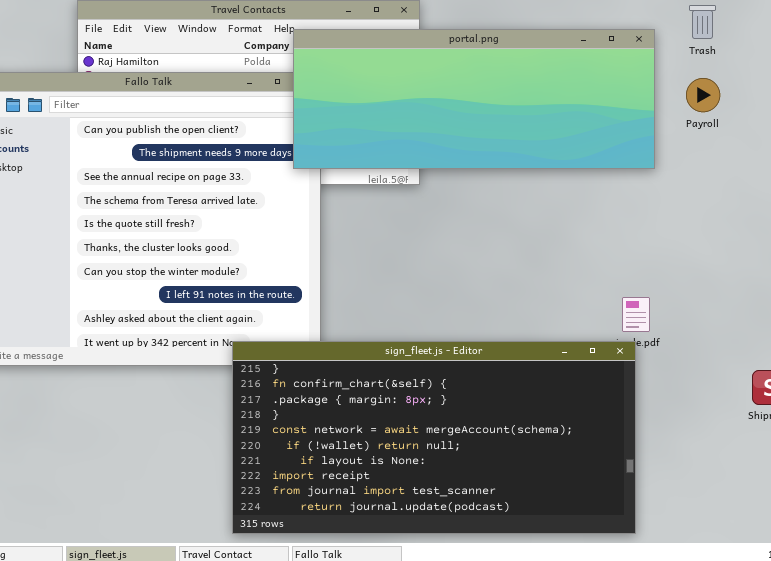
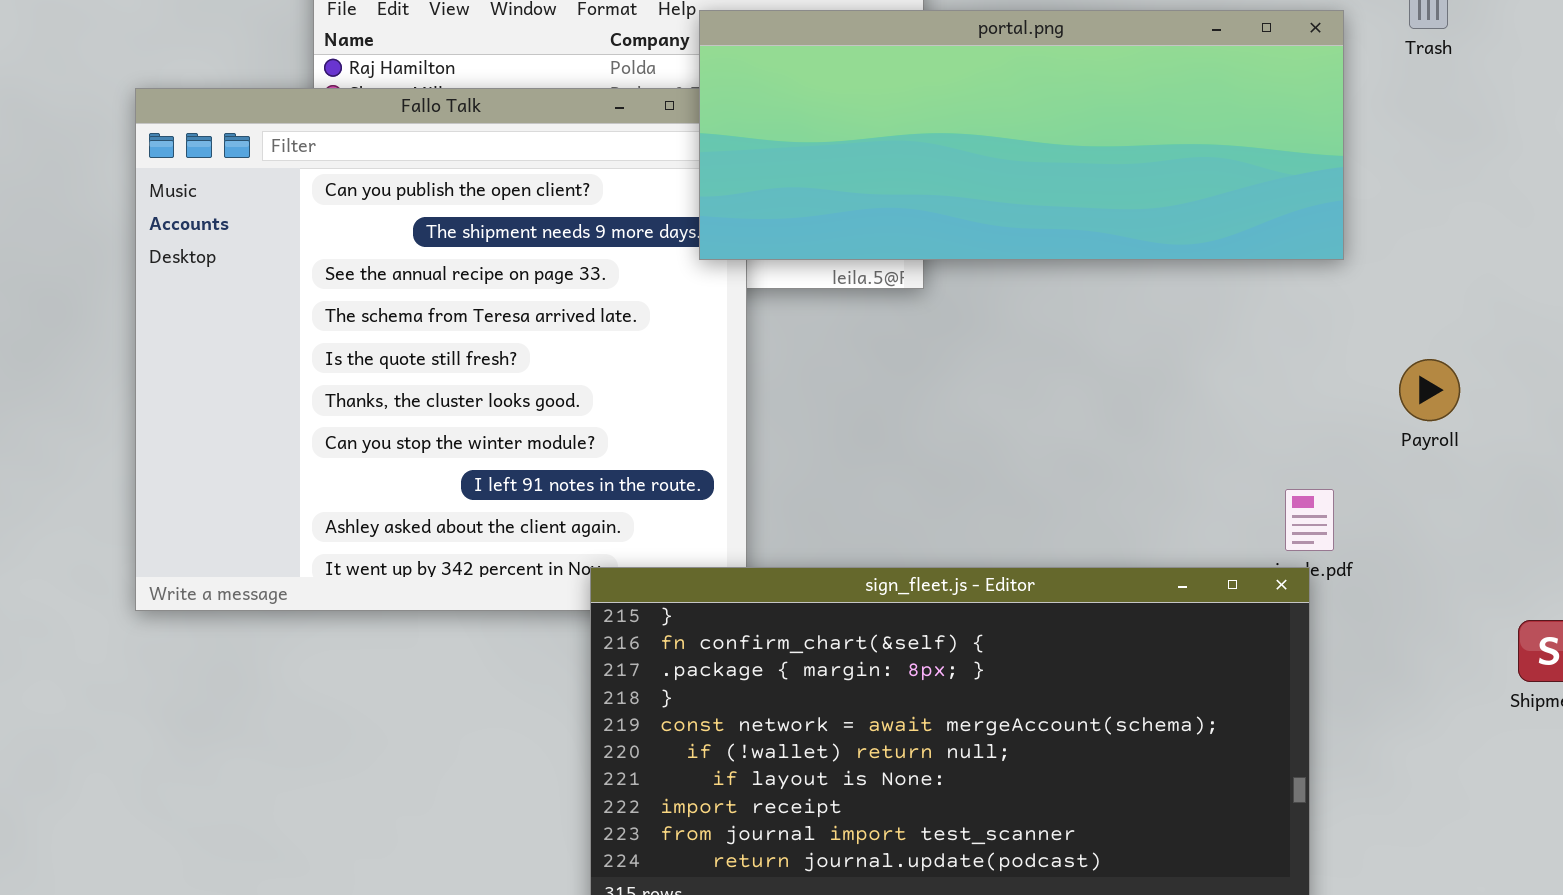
Payroll: [686,78,720,112] -> [1399,359,1460,421], moved

